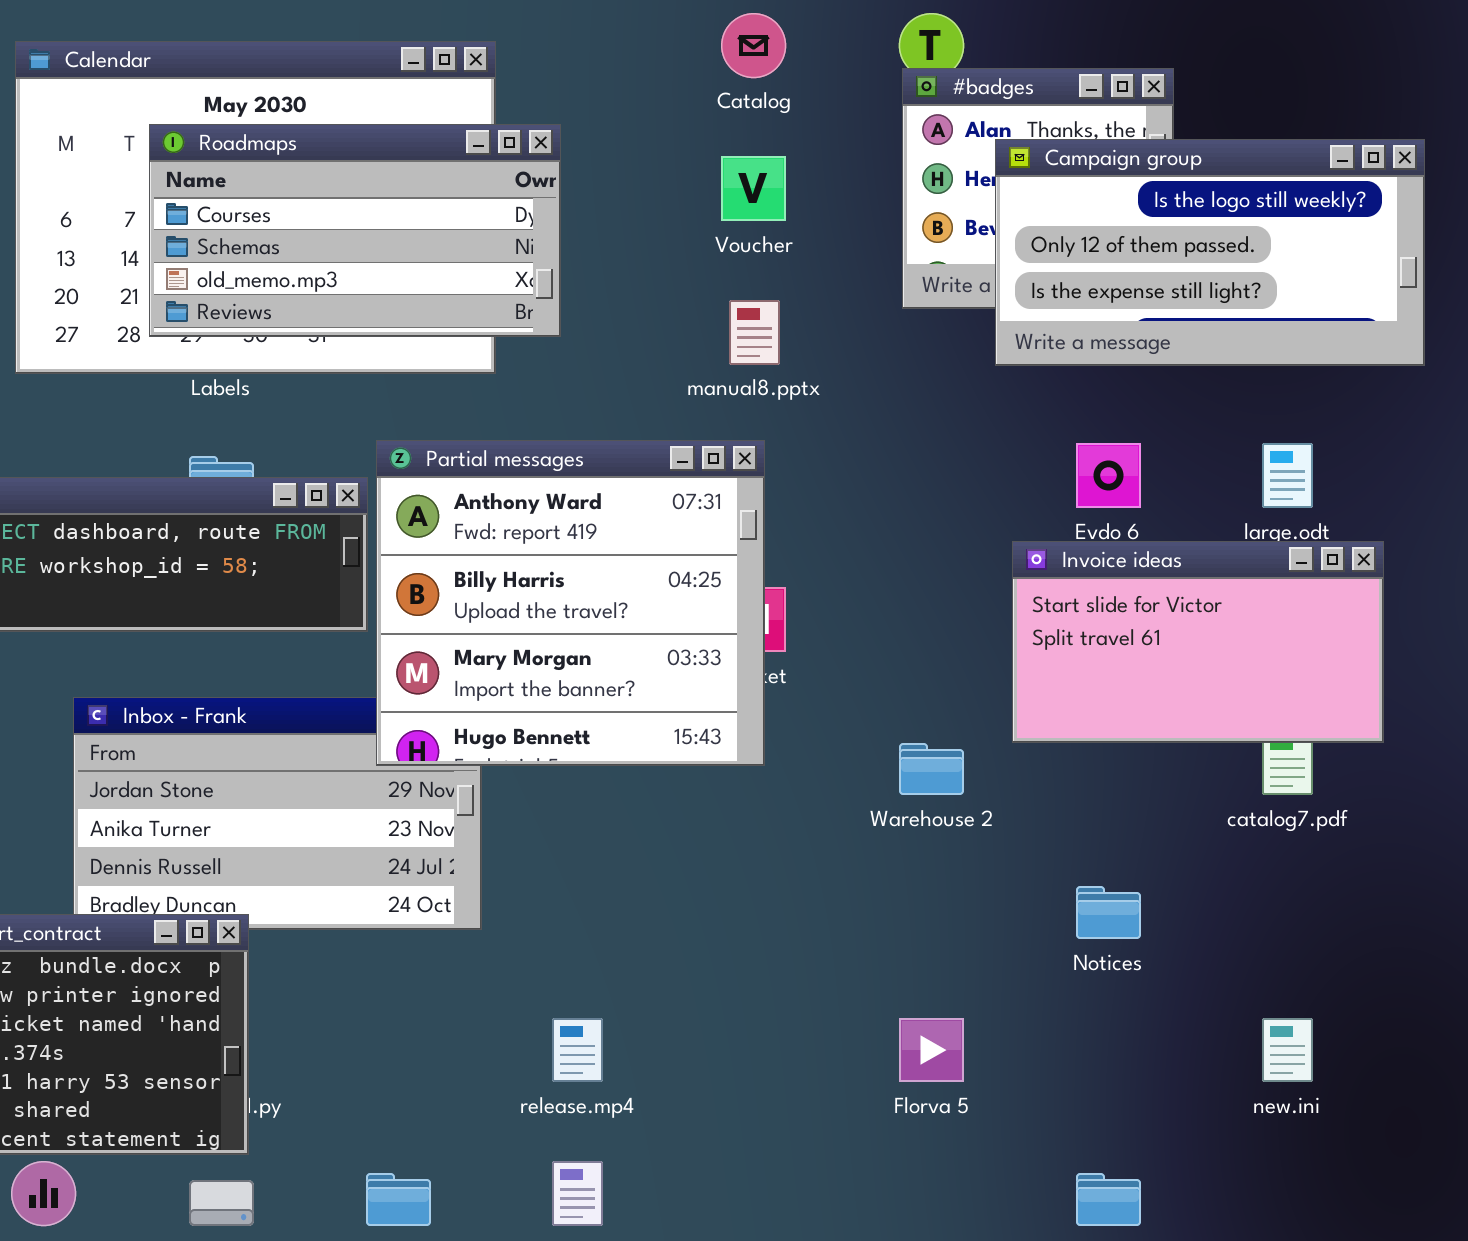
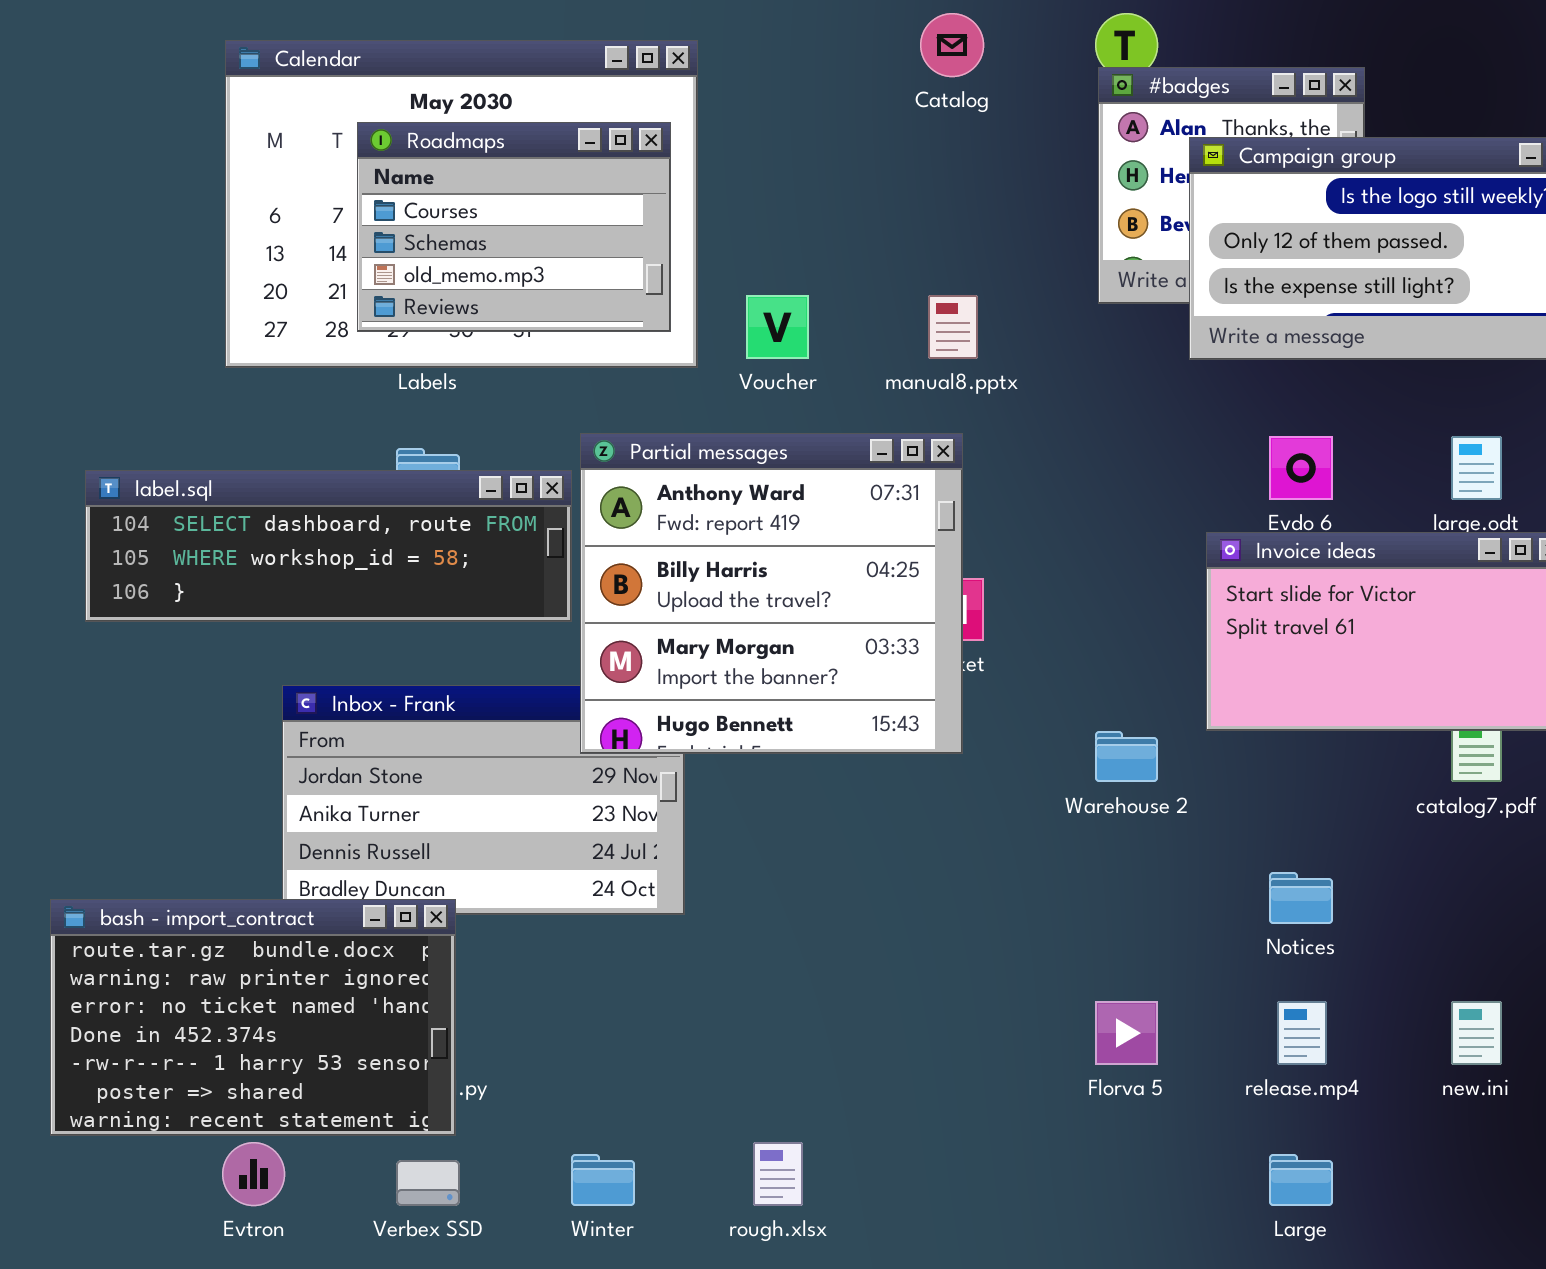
Roadmaps: [149,124,561,337] -> [357,122,671,332], resized
Voucher: [721,156,786,221] -> [746,295,809,359], moved
release.mp4: [552,1018,603,1082] -> [1277,1001,1327,1065], moved

